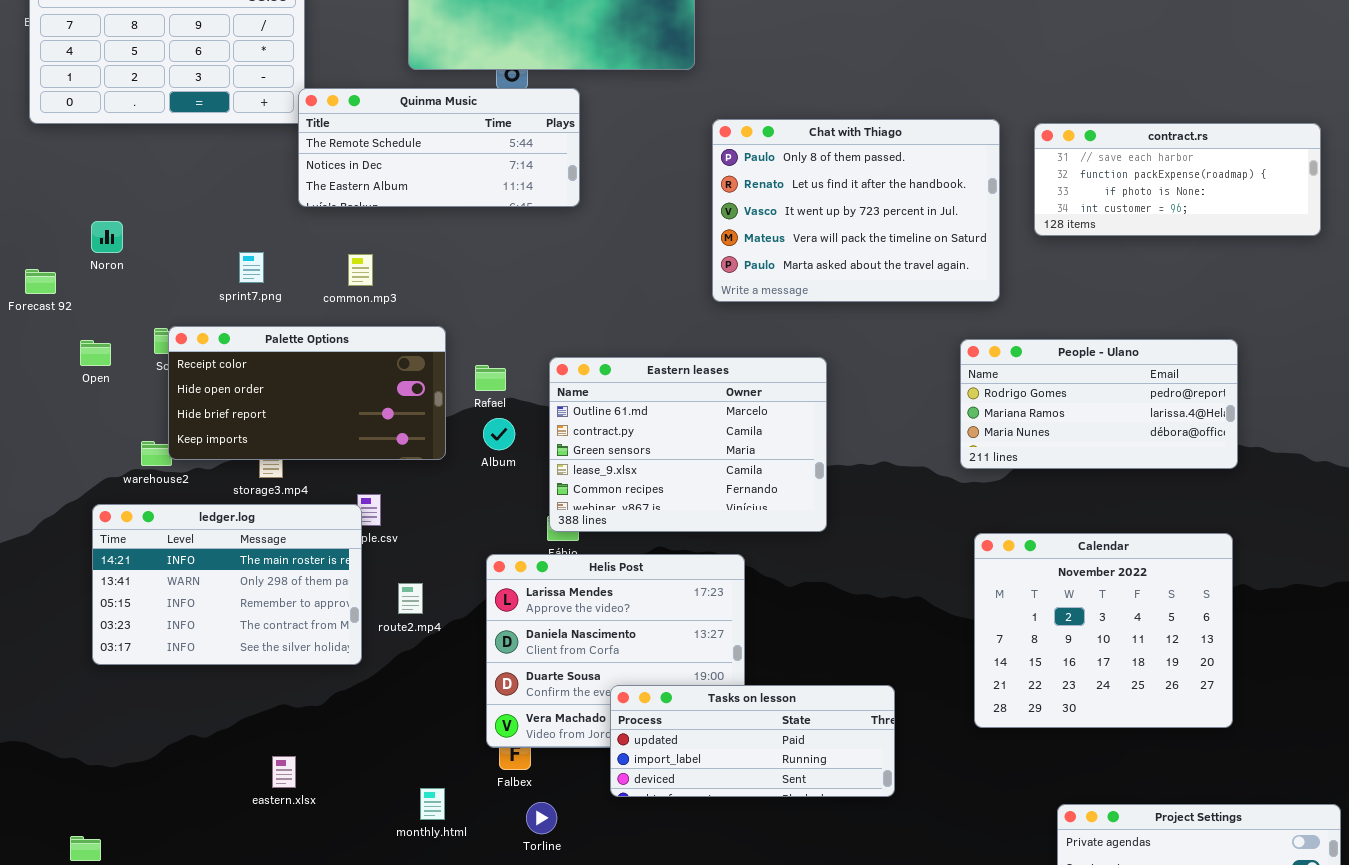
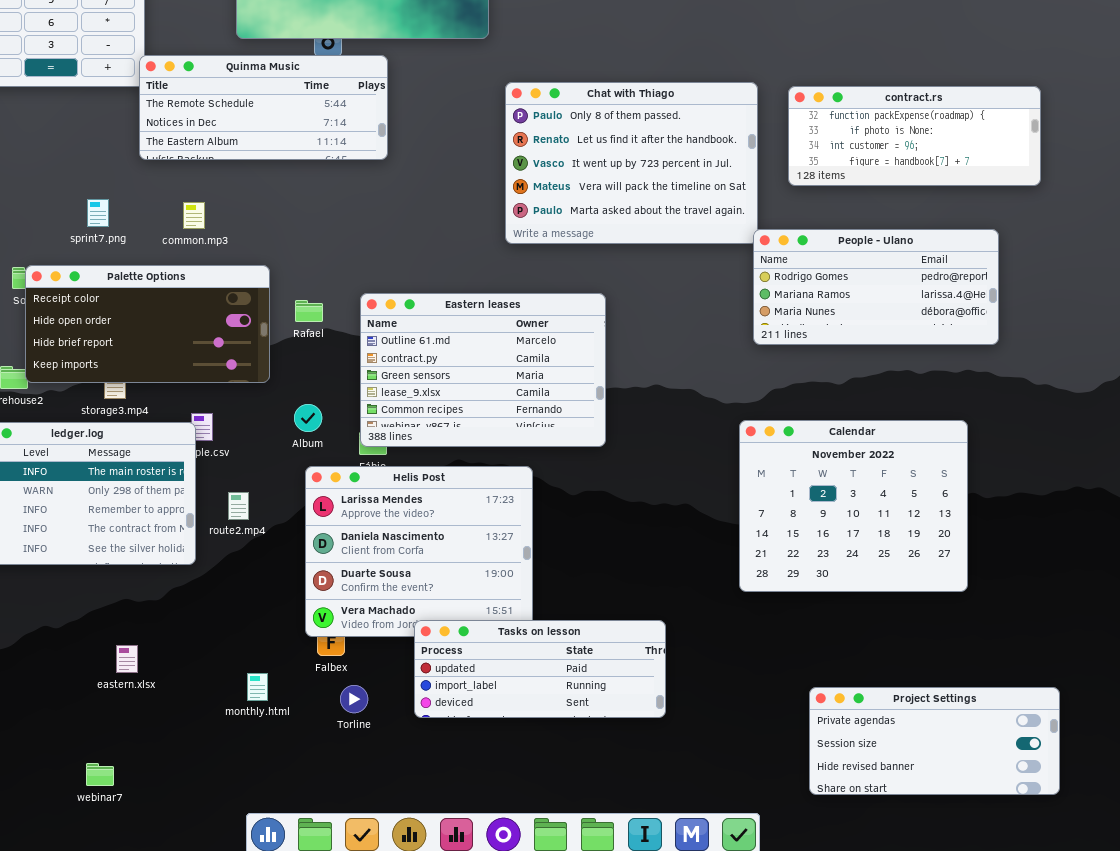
contract.rs: [1034,123,1321,236] -> [788,86,1041,186], scrolled down 1 row
People - Ulano: [960,339,1238,469] -> [753,229,999,345], moved
Album: [483,418,515,450] -> [294,404,322,432], moved
Calendar: [974,533,1233,728] -> [739,420,968,592], moved
Tasks on lesson: [610,685,895,797] -> [414,620,666,718], moved

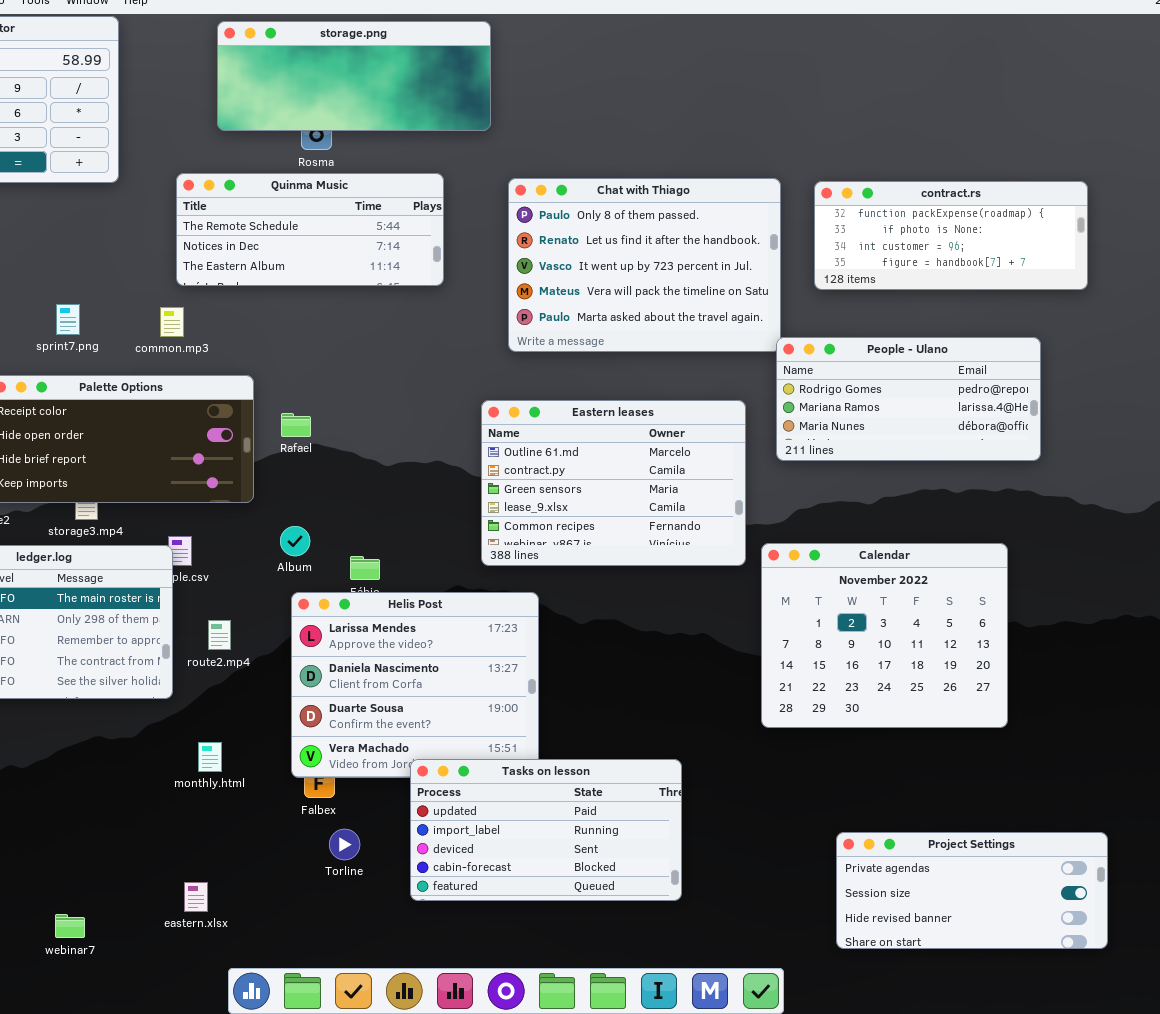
Quinma Music: [139,55,388,160] -> [176,173,444,286], moved
Eastern leases: [360,293,606,447] -> [481,400,746,566], moved
Tasks on lesson: [414,620,666,718] -> [410,759,682,901], resized
eastern.xlsx: [116,645,138,673] -> [184,882,208,912], moved
monthly.html: [247,673,268,701] -> [198,742,222,772], moved

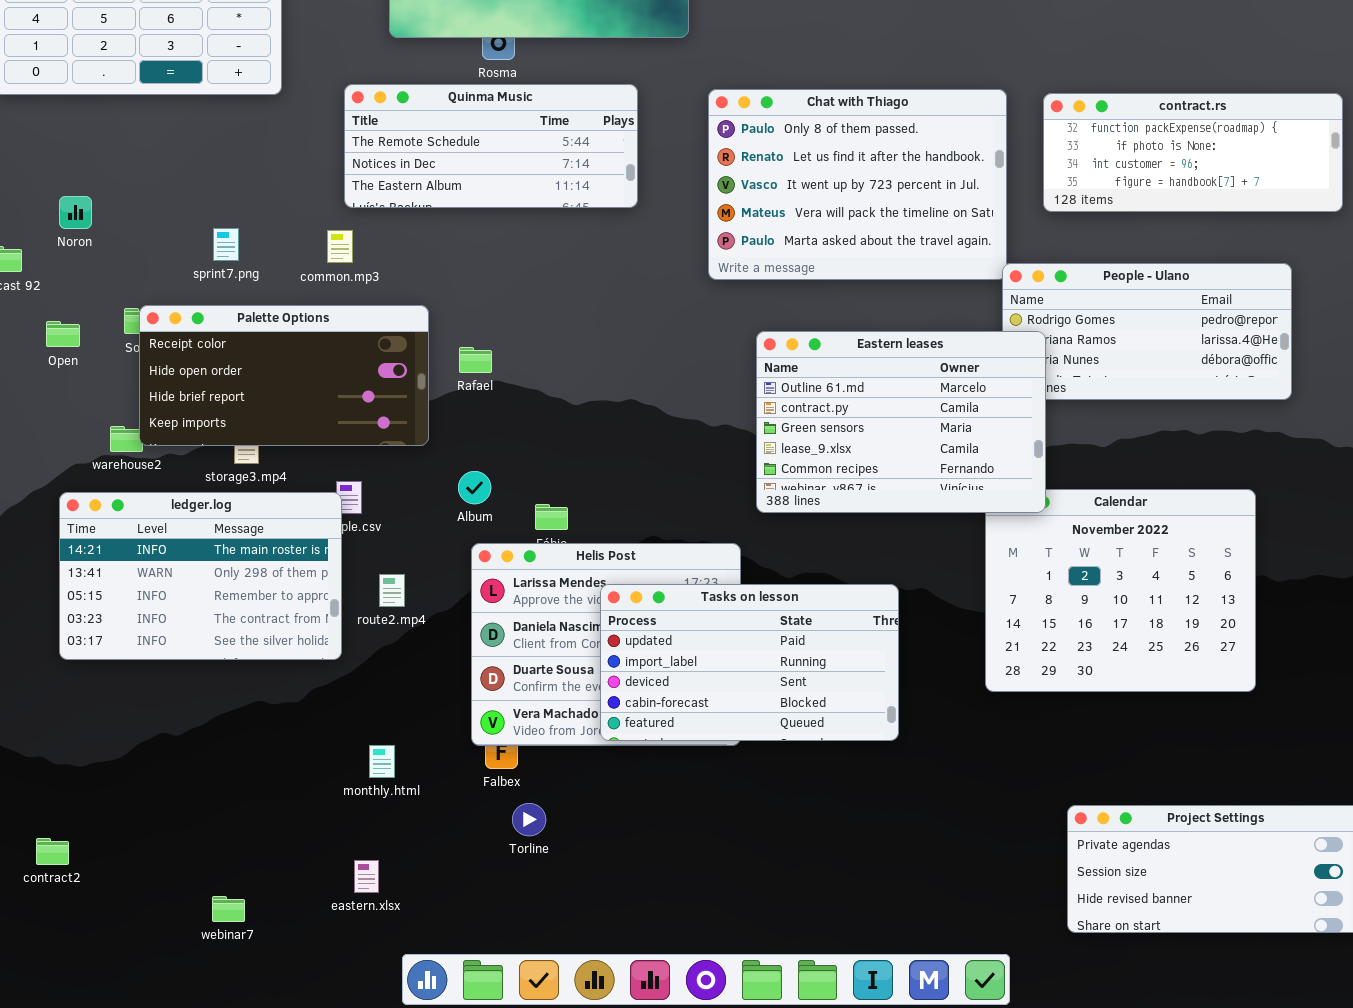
Eastern leases: [481,400,746,566] -> [756,331,1046,513], moved
monthly.html: [198,742,222,772] -> [369,745,395,778], moved
Tasks on lesson: [410,759,682,901] -> [600,584,899,741], moved

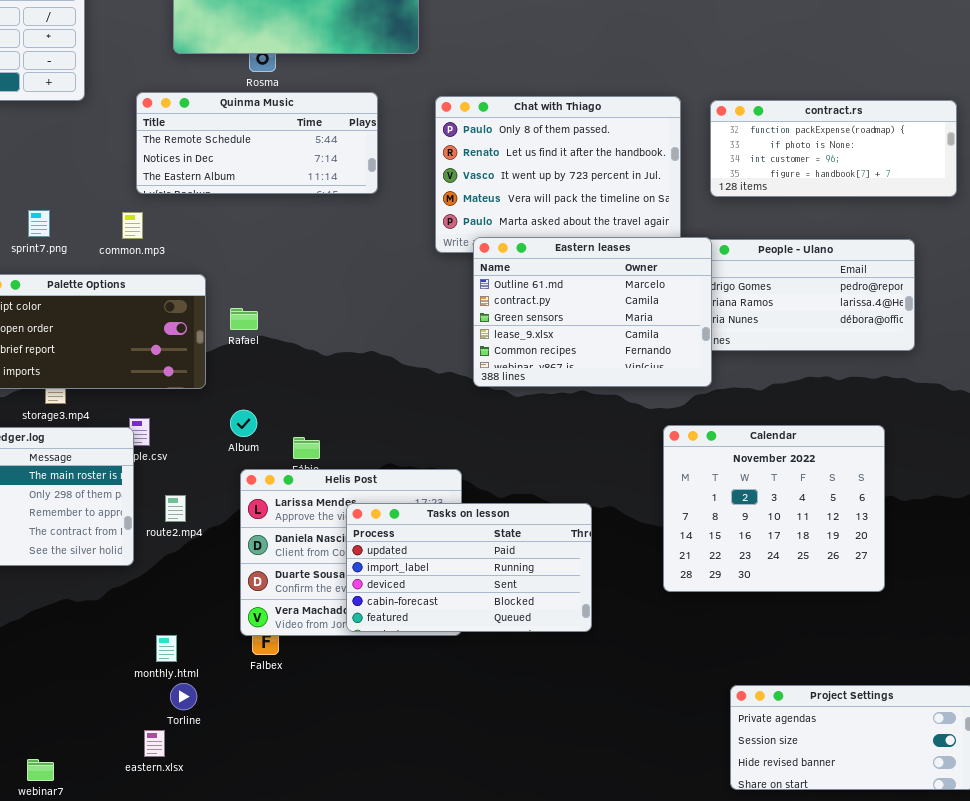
Eastern leases: [756,331,1046,513] -> [473,237,712,387], moved
Torline: [512,803,546,836] -> [170,683,197,710], moved

